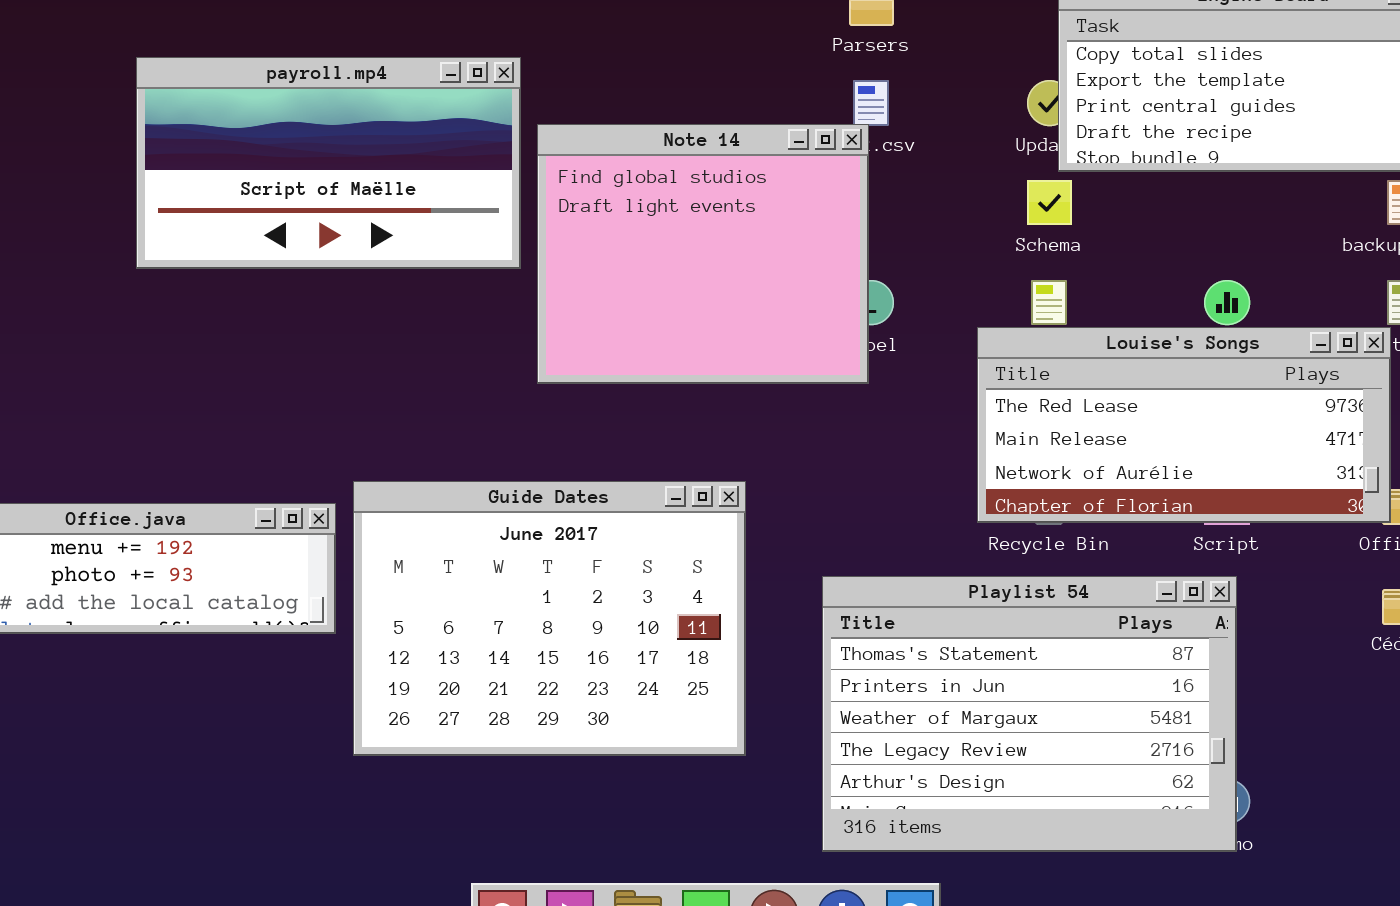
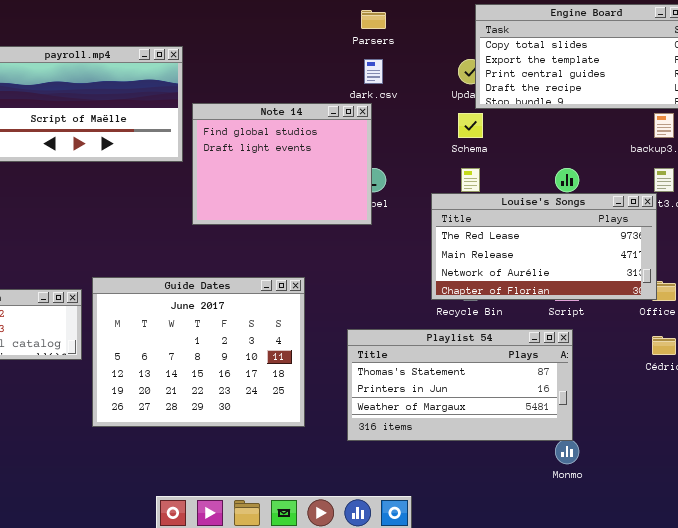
Note 14: [537,124,869,384] -> [192,103,372,225], resized
Playlist 54: [822,576,1237,852] -> [347,329,573,441], resized

